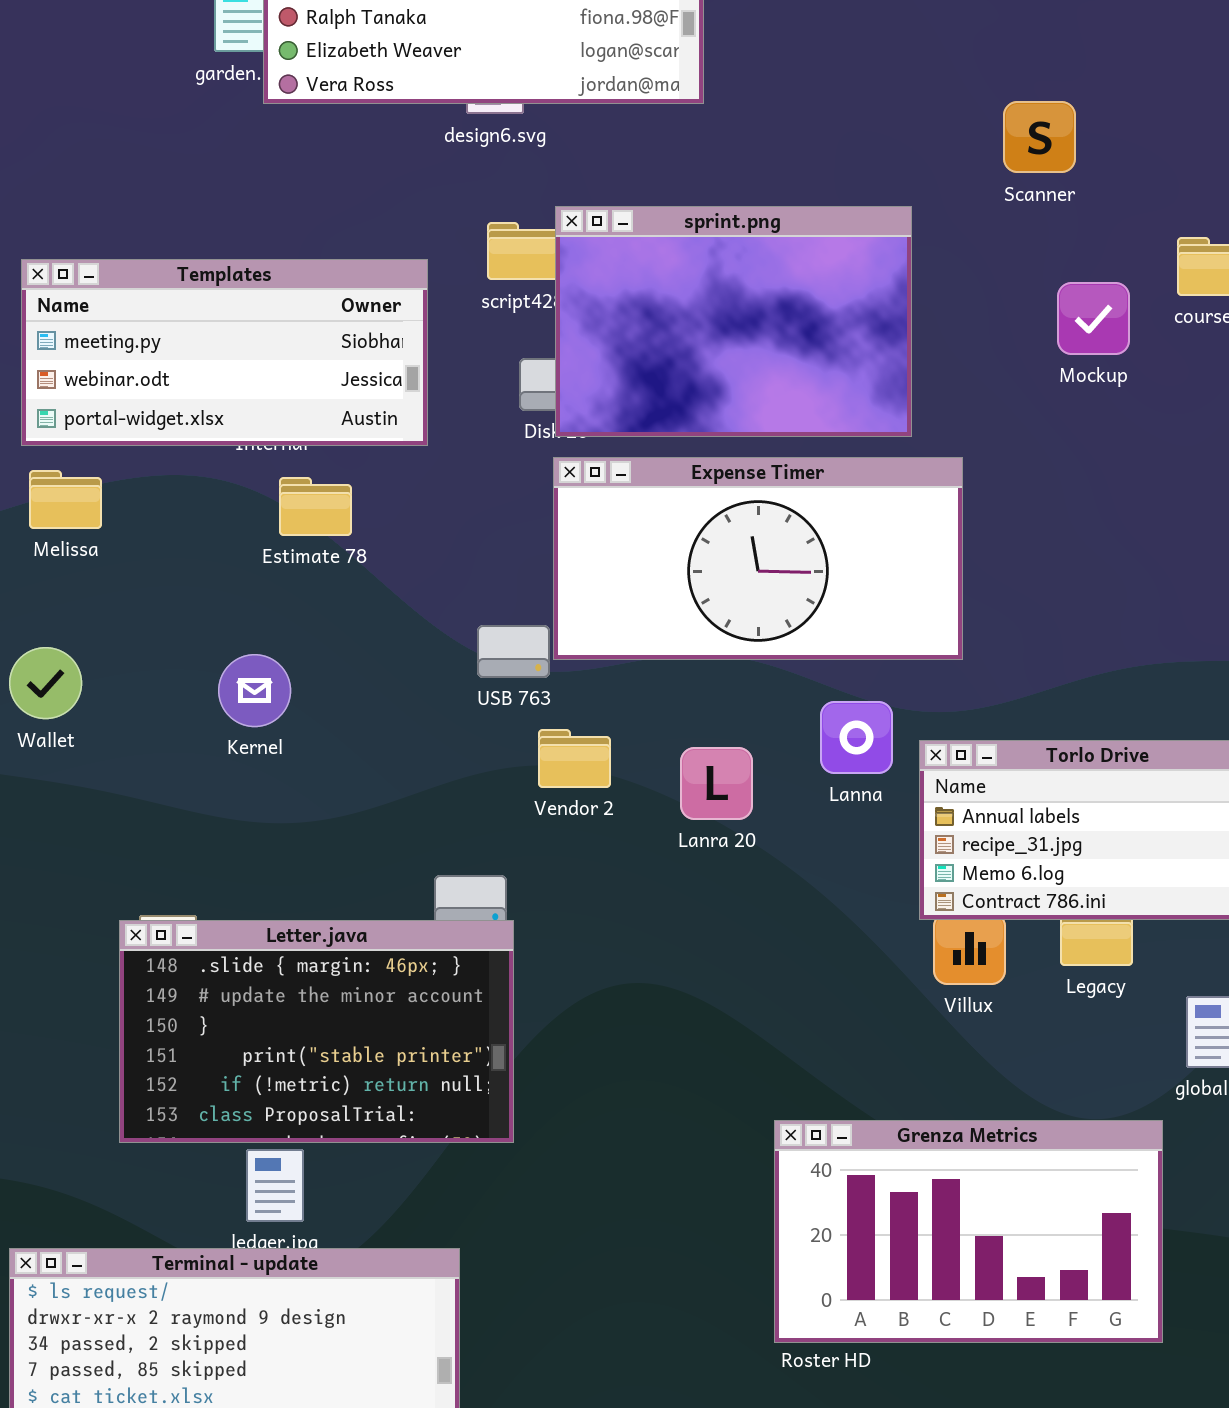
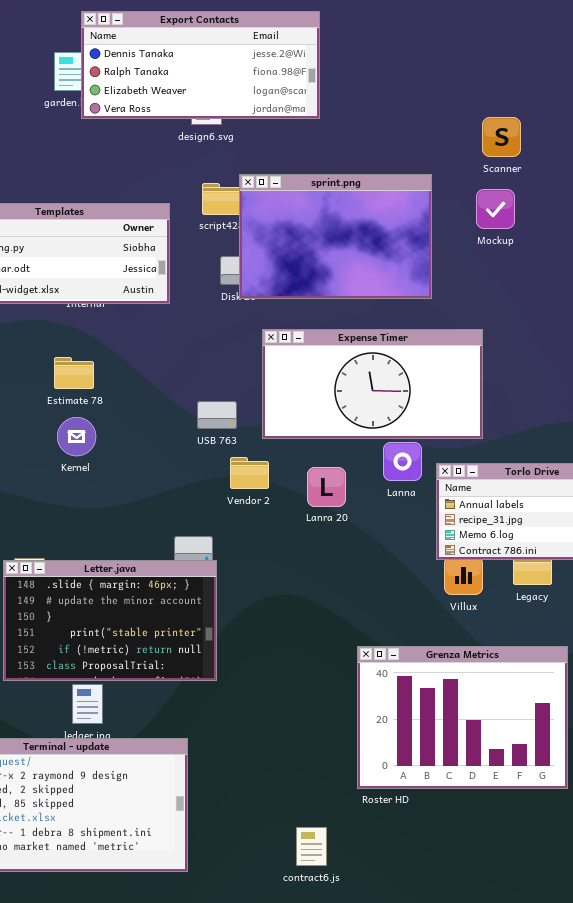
Mockup: [1057,282,1130,355] -> [476,189,515,229], moved
Expense Timer: [553,457,963,660] -> [262,329,483,439], moved
Estimate 78: [279,477,352,536] -> [54,357,94,389], moved
Grenza Metrics: [774,1120,1163,1343] -> [357,646,568,789], resized

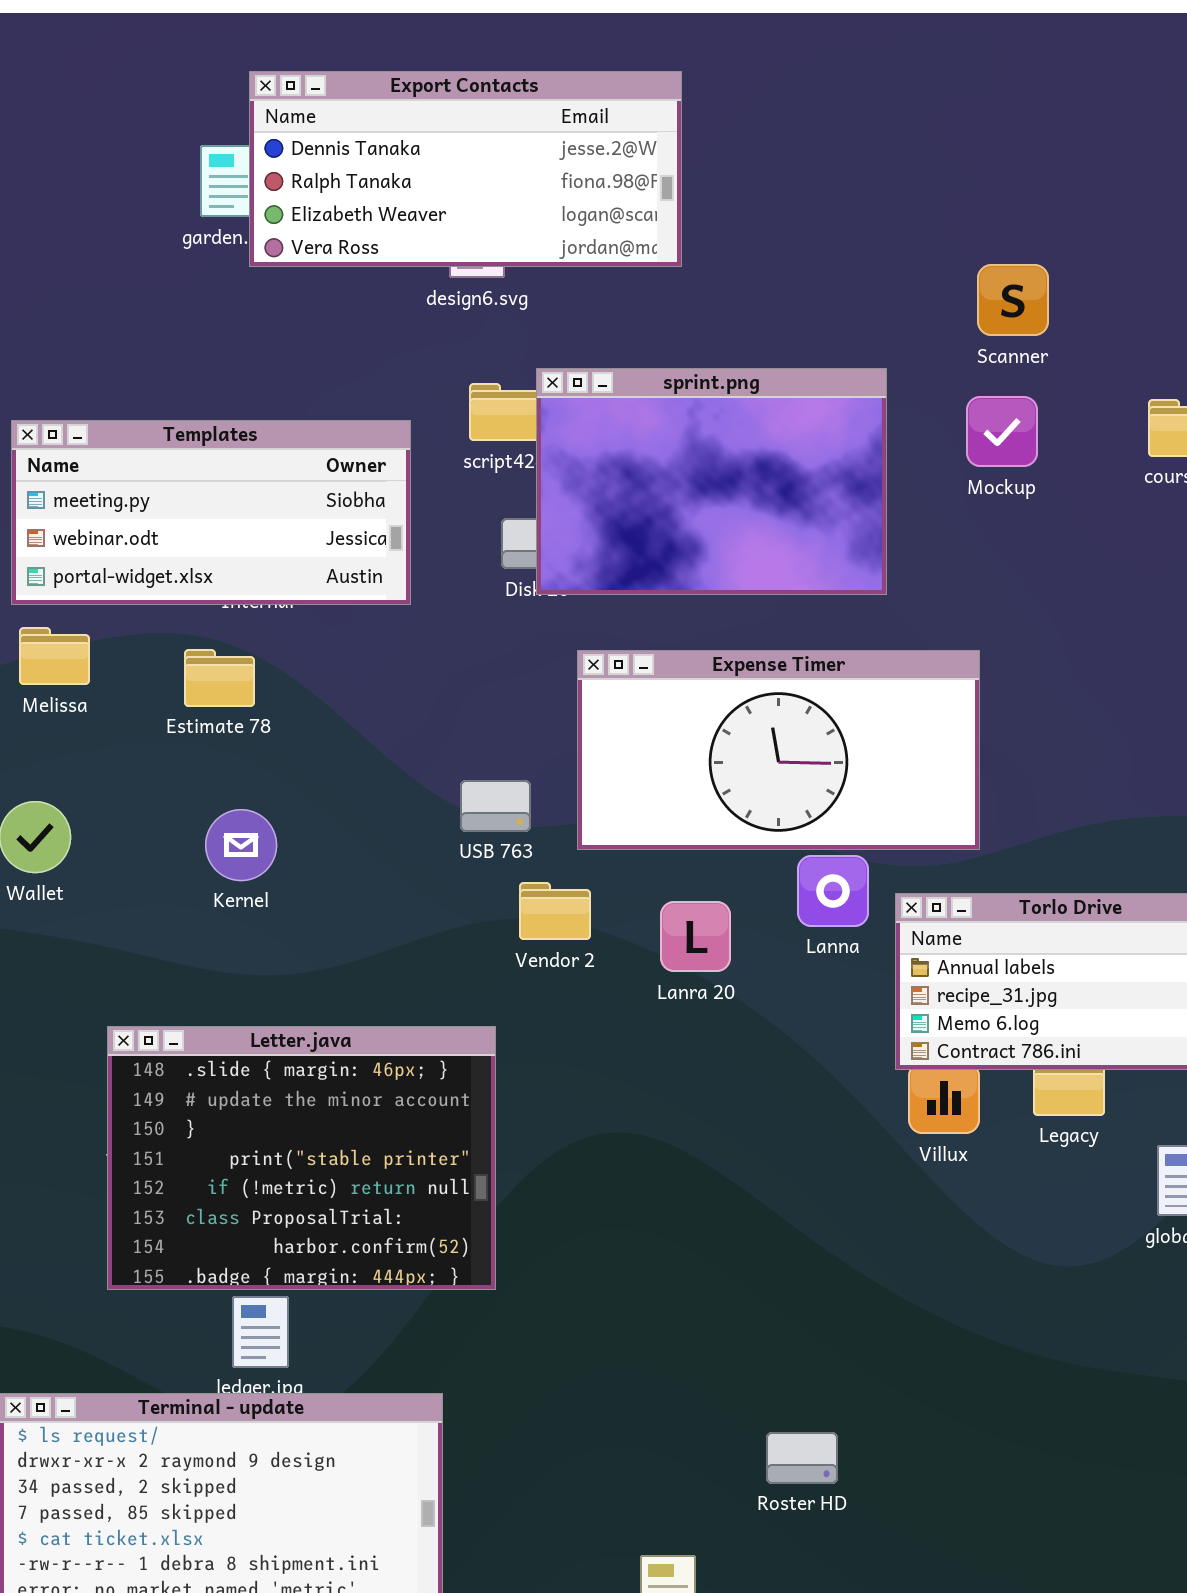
Estimate 78: [54,357,94,389] -> [184,649,255,707], moved
Letter.java: [3,560,217,681] -> [107,1026,496,1290], resized
Grenza Metrics: [357,646,568,789] -> none, closed

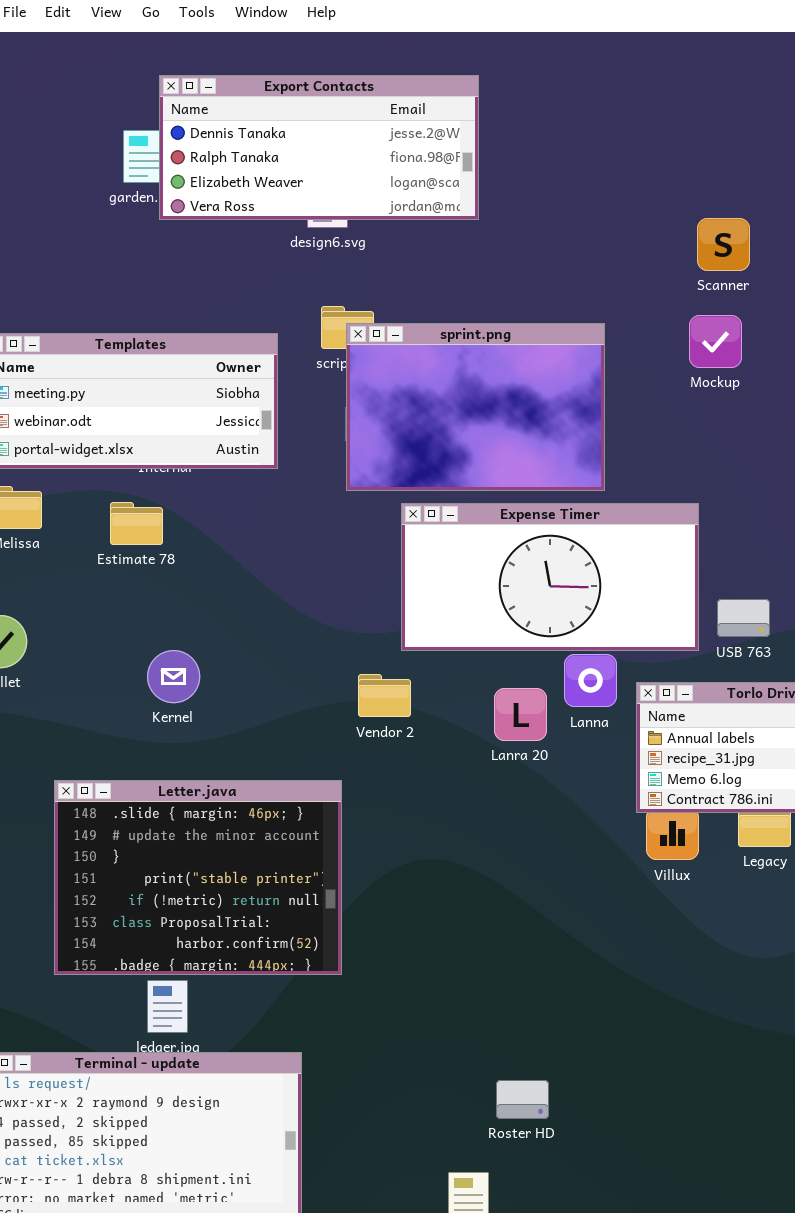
sprint.png: [536,368,887,595] -> [346,323,605,491], moved
USB 763: [460,780,531,832] -> [717,599,770,637], moved
Kernel: [205,809,277,881] -> [147,650,200,703], moved
Lanra 20: [660,901,731,972] -> [494,688,547,741], moved
Roster HD: [766,1432,838,1484] -> [496,1080,549,1119], moved

